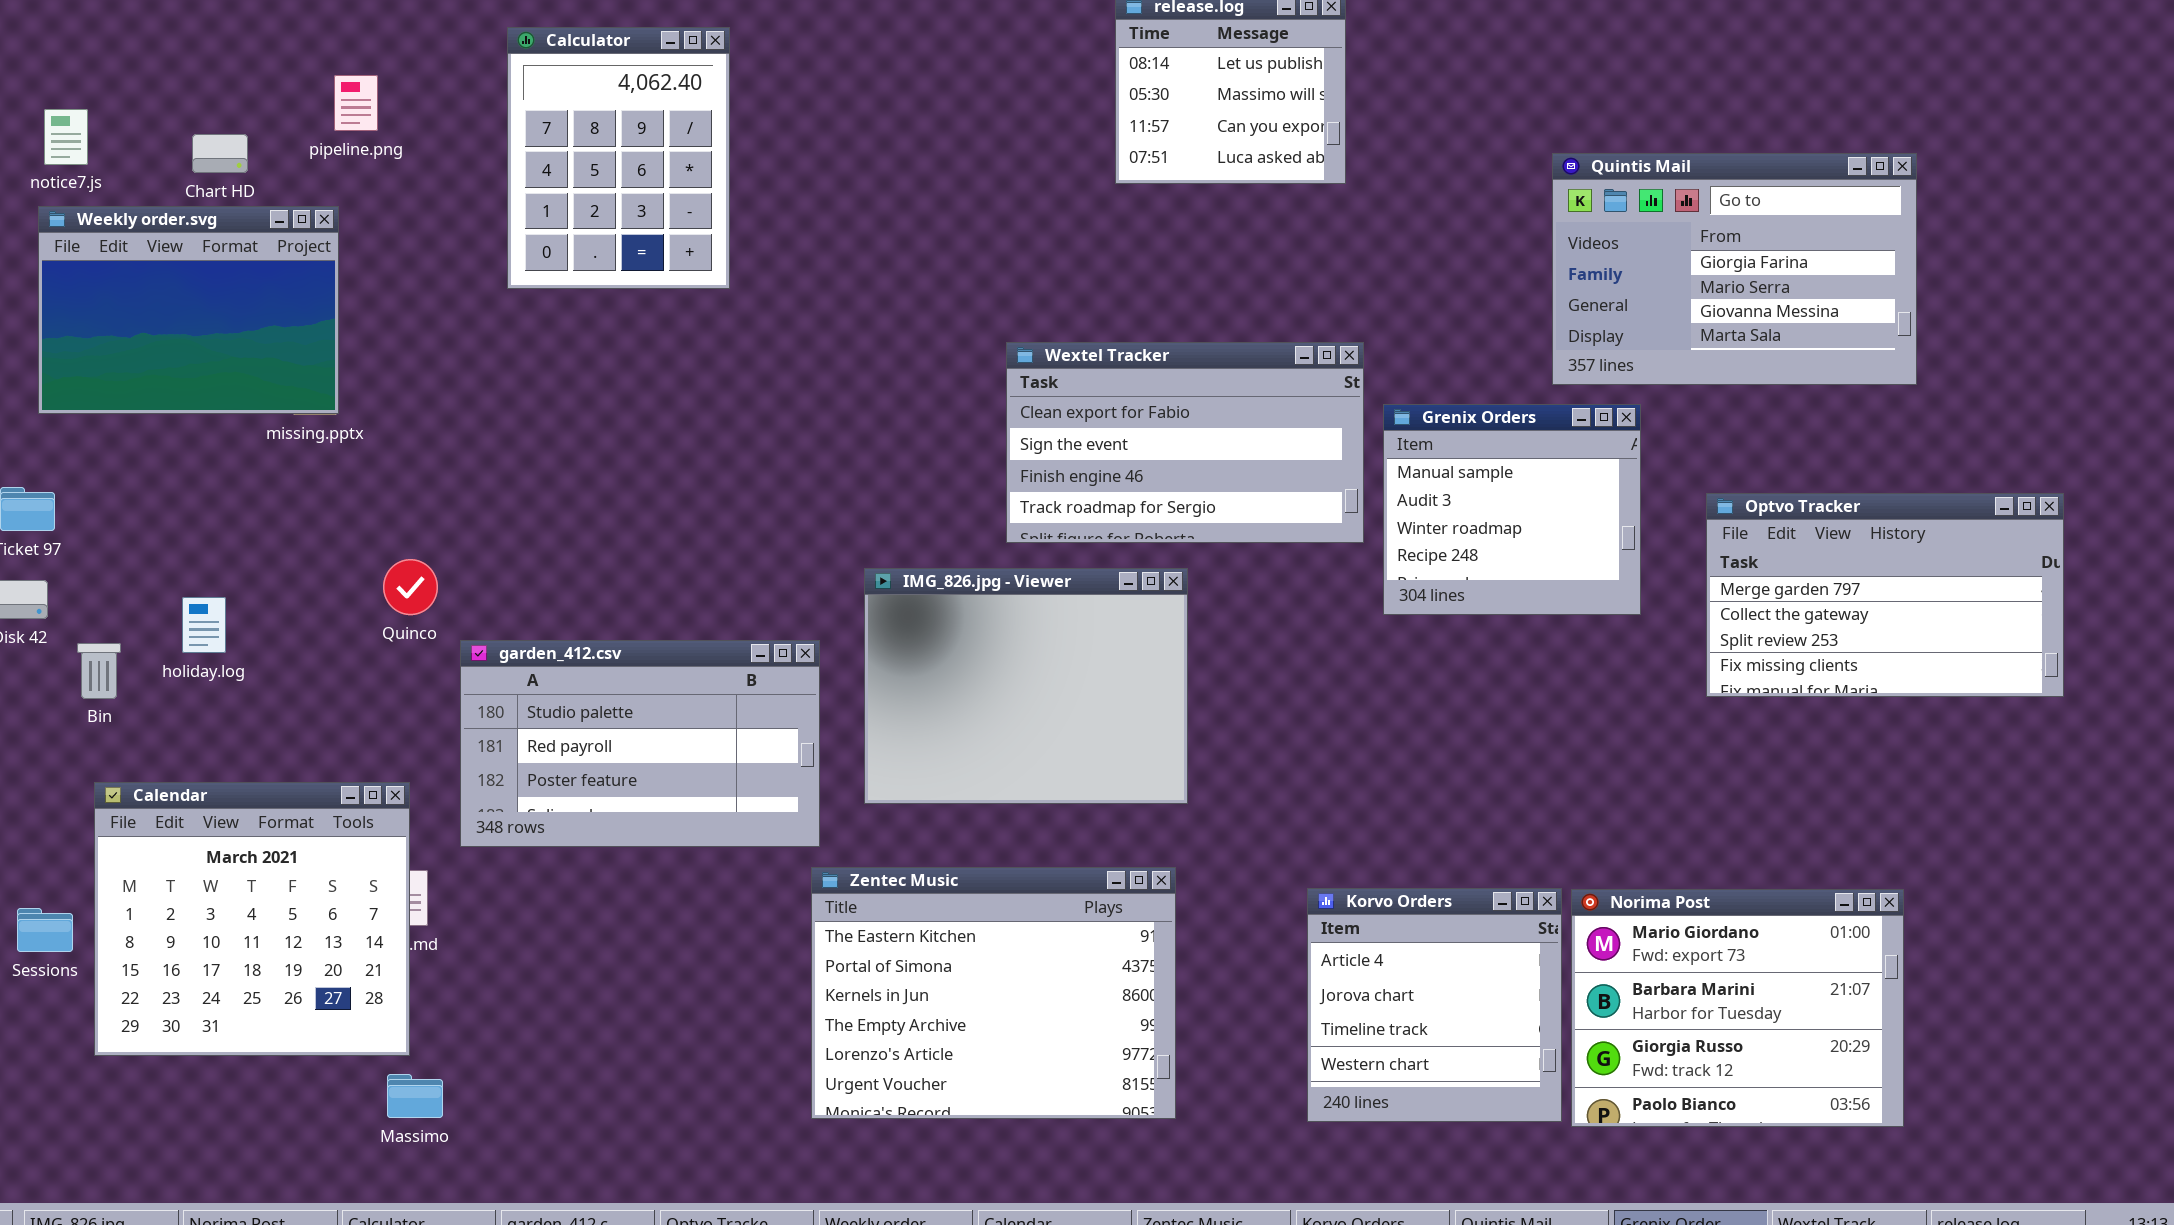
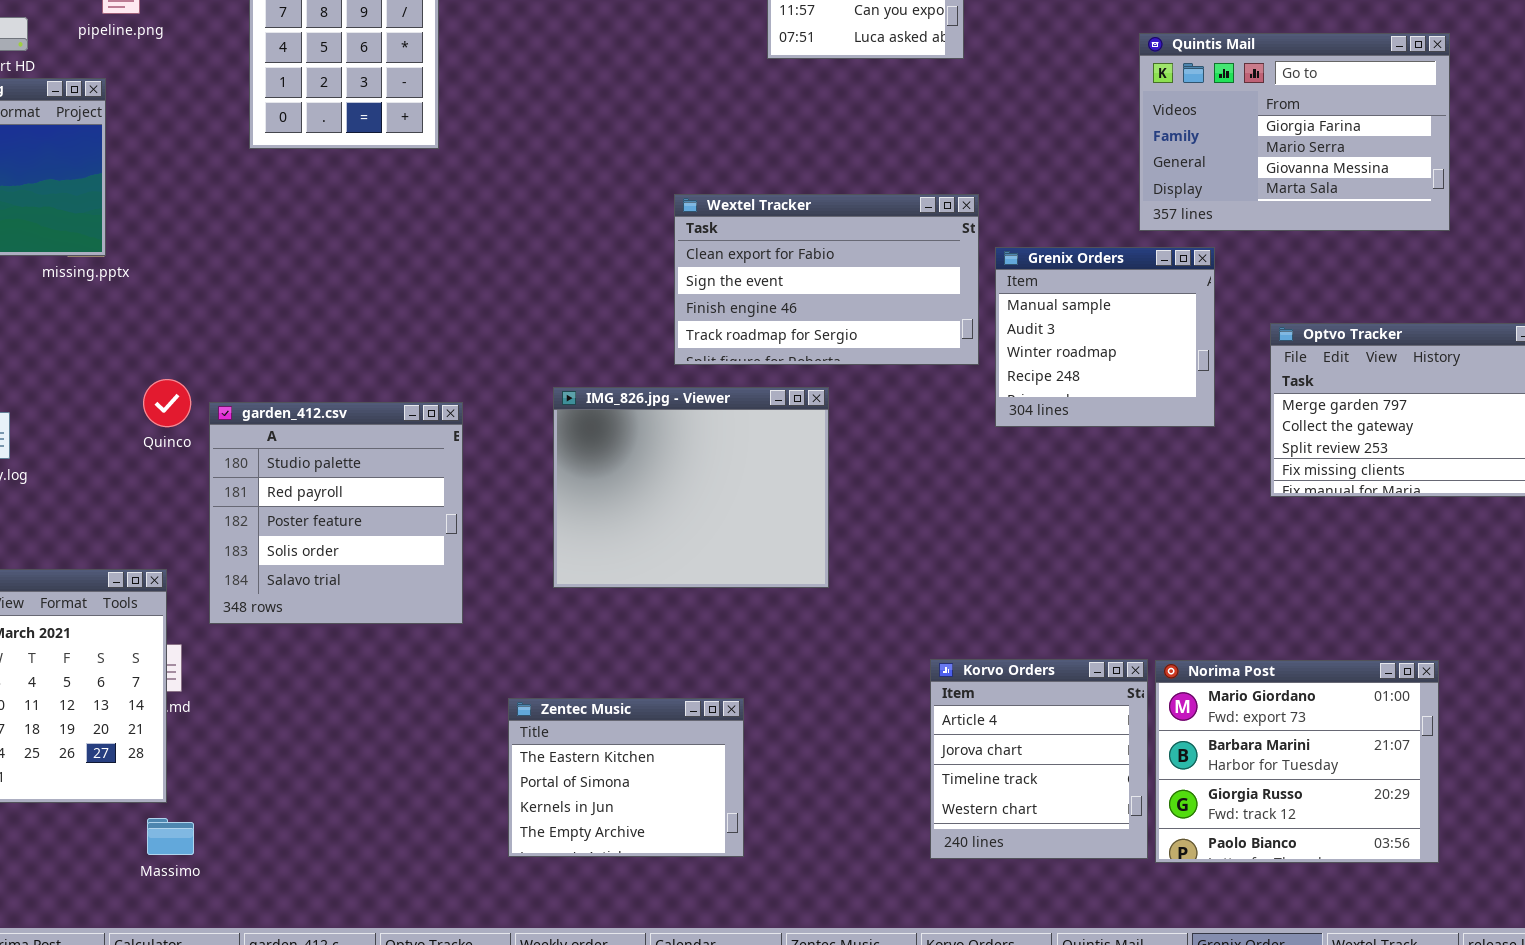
garden_412.csv: [460,640,820,847] -> [209,402,463,624], resized
Zentec Music: [811,867,1176,1119] -> [508,698,744,857], resized

